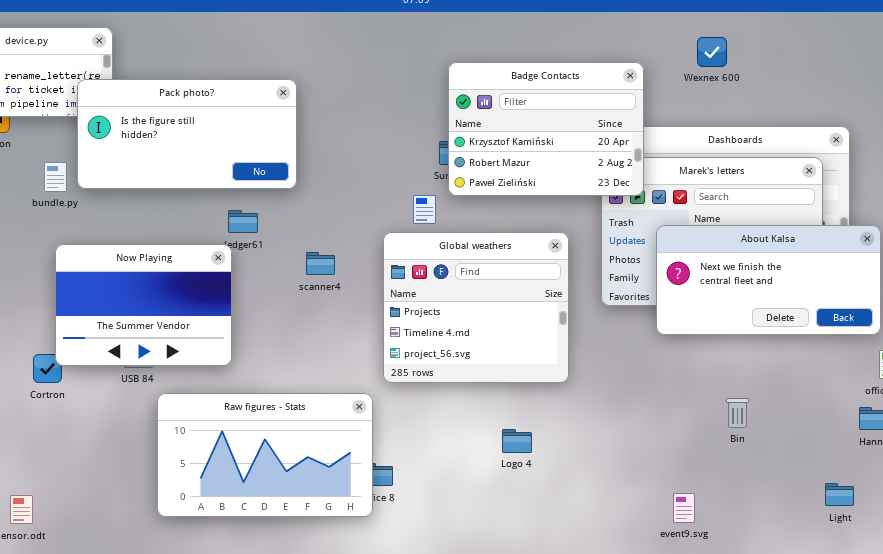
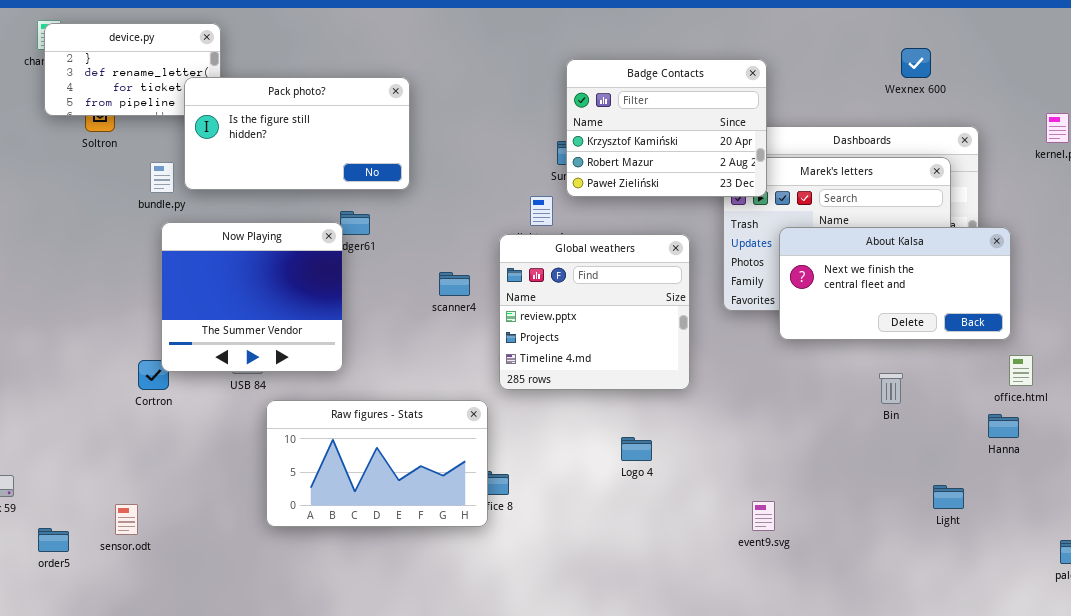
Wexnex 600: [697,37,727,67] -> [901,48,931,78], moved
Global weathers: [383,232,569,383] -> [499,234,690,390], scrolled up 1 row
Now Playing: [55,244,232,366] -> [161,222,343,372], resized
scanner4: [306,252,335,275] -> [439,272,470,296], moved
Bin: [726,398,749,428] -> [879,373,903,404], moved
Light: [825,483,854,506] -> [933,485,964,509], moved
event9.svg: [673,493,695,523] -> [752,501,775,531], moved

